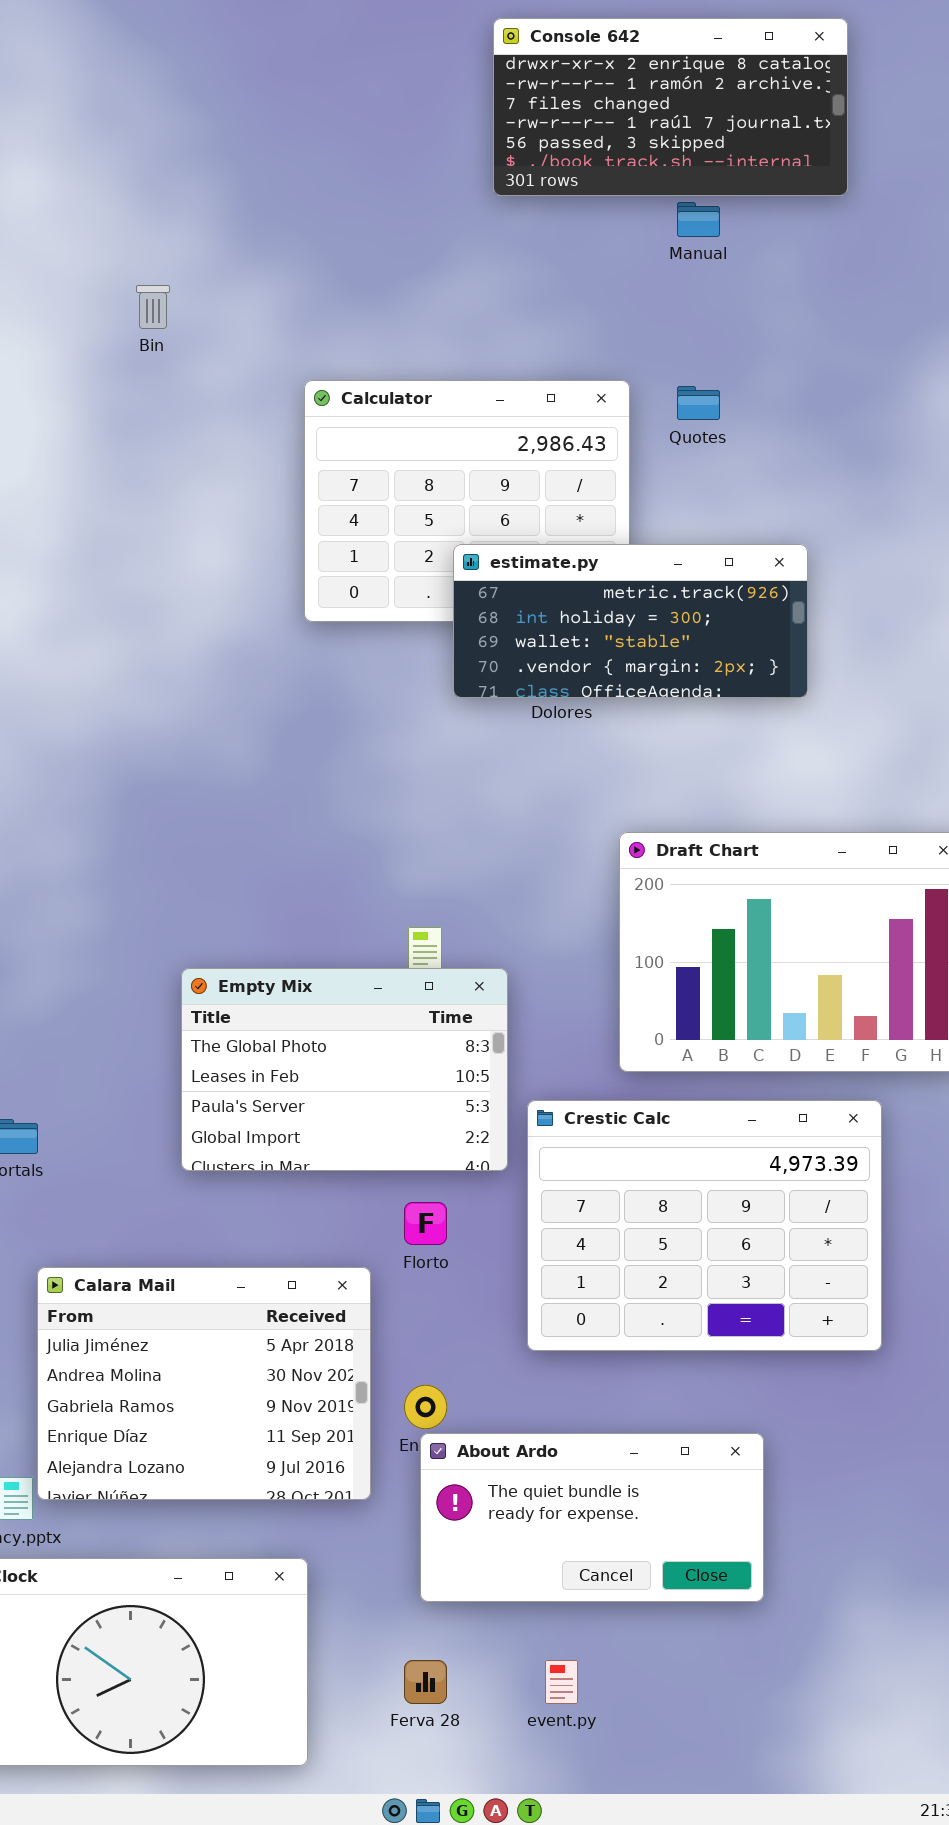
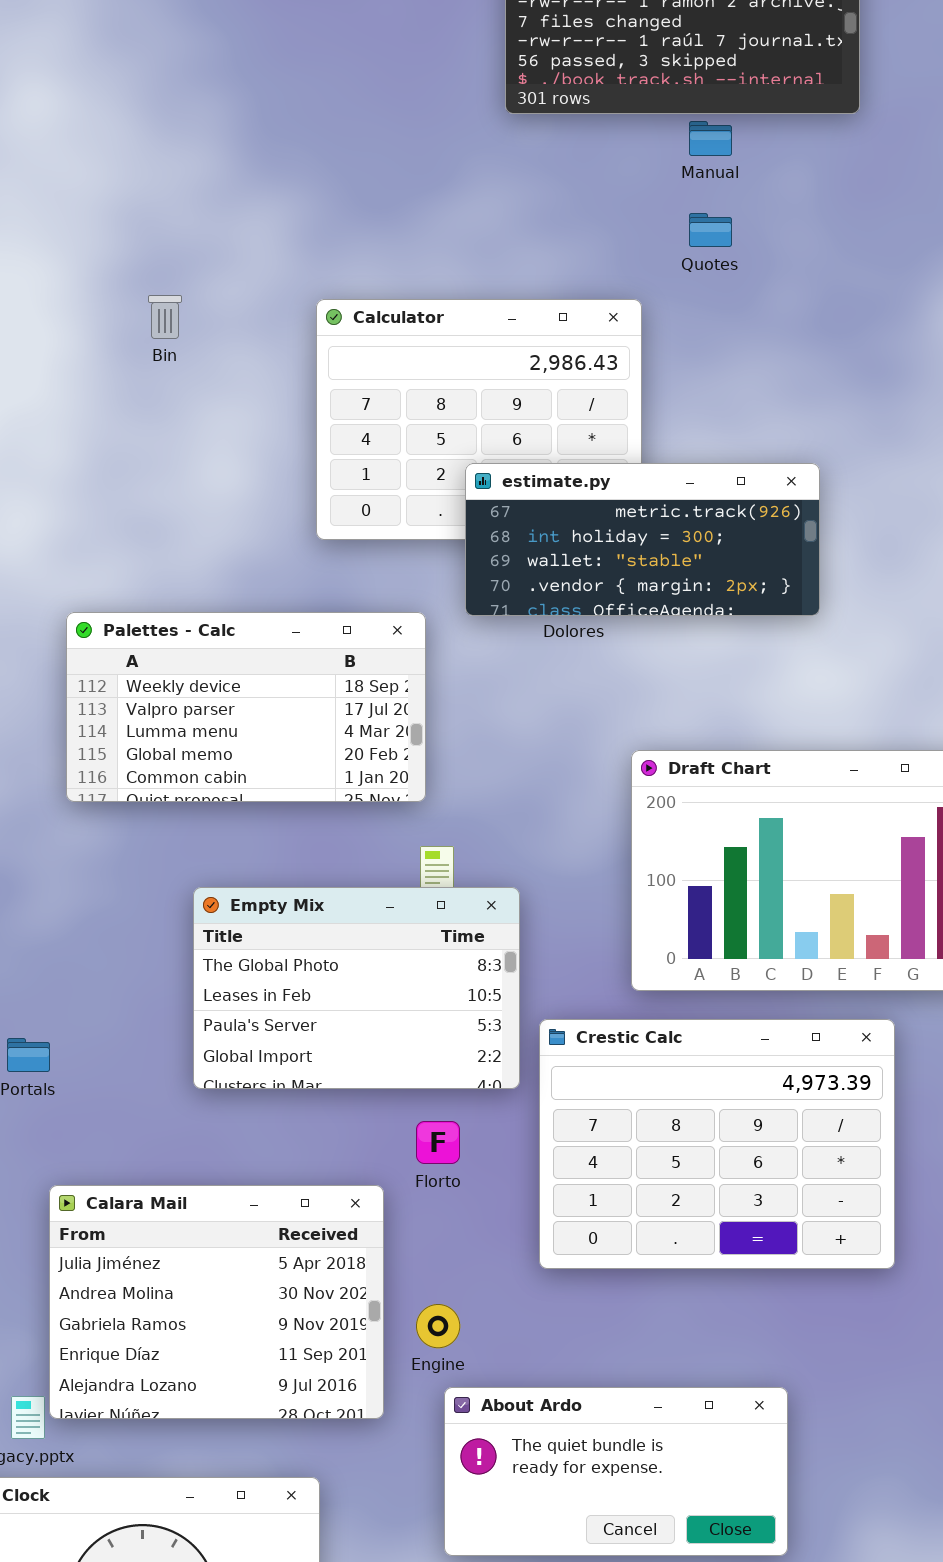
Bin: [136,285,170,329] -> [148,295,182,339], moved
Quotes: [677,386,720,420] -> [689,213,732,247], moved
Palettes - Calc: none -> [66,612,426,802], opened
About Ardo: [420,1433,764,1602] -> [444,1387,788,1556], moved

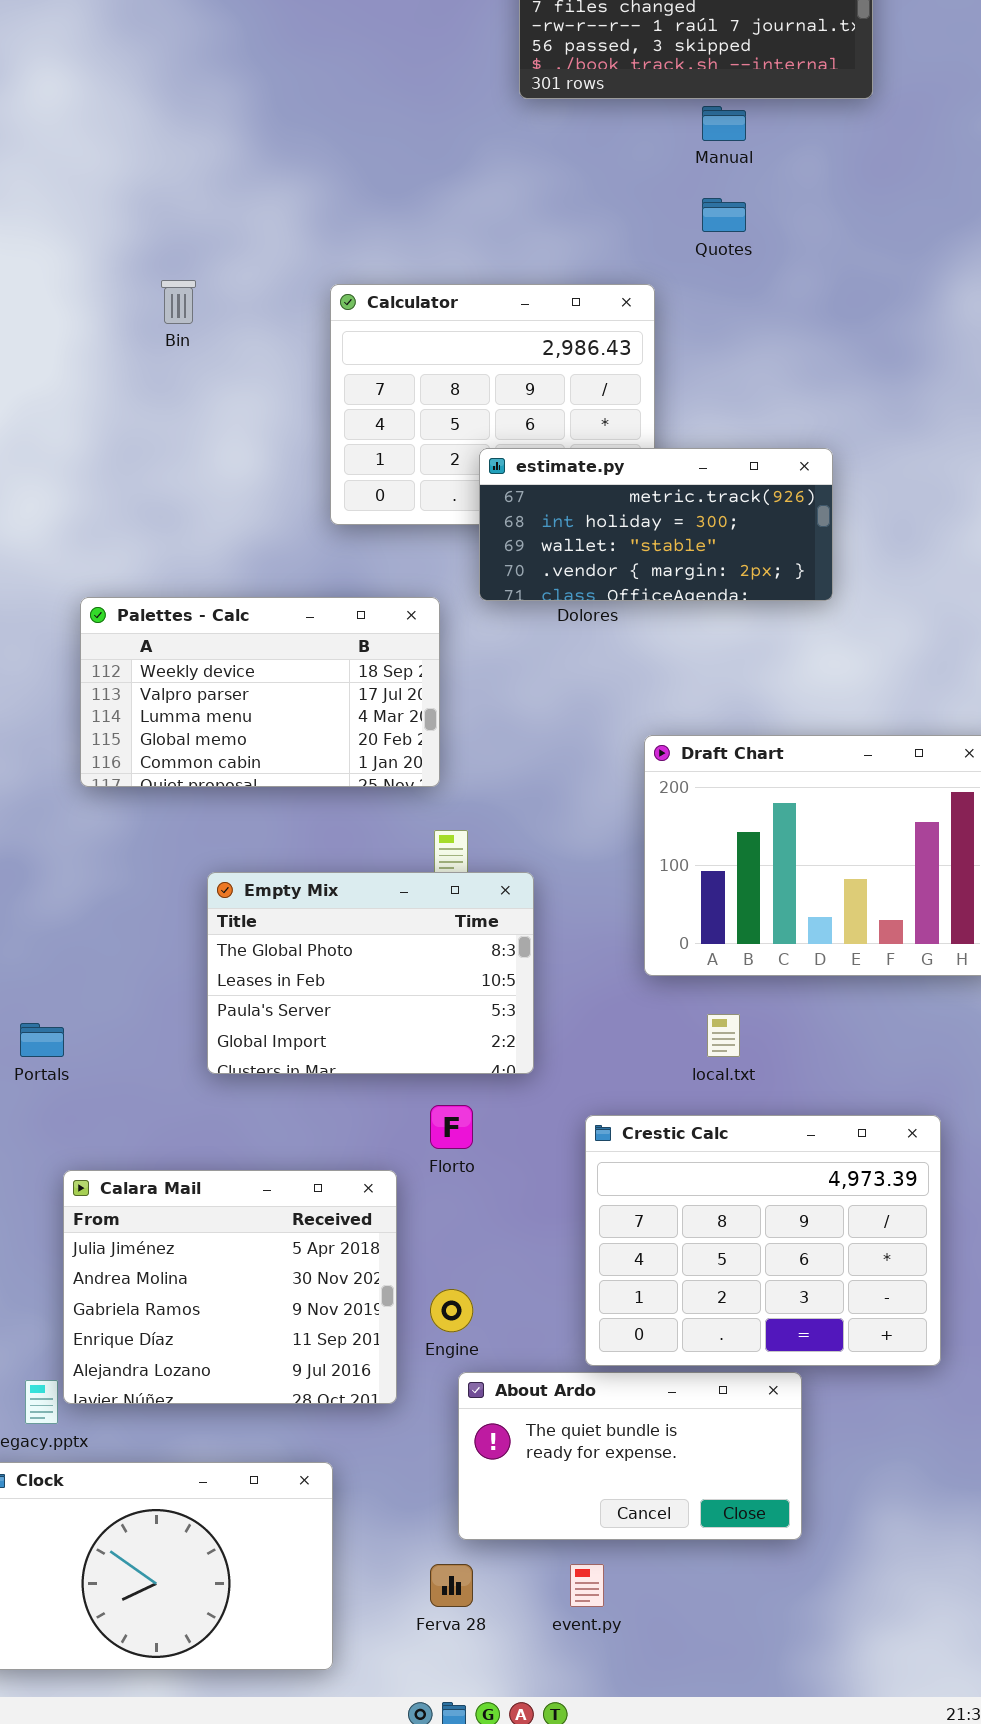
Crestic Calc: [539,1019,895,1269] -> [585,1115,941,1366], moved

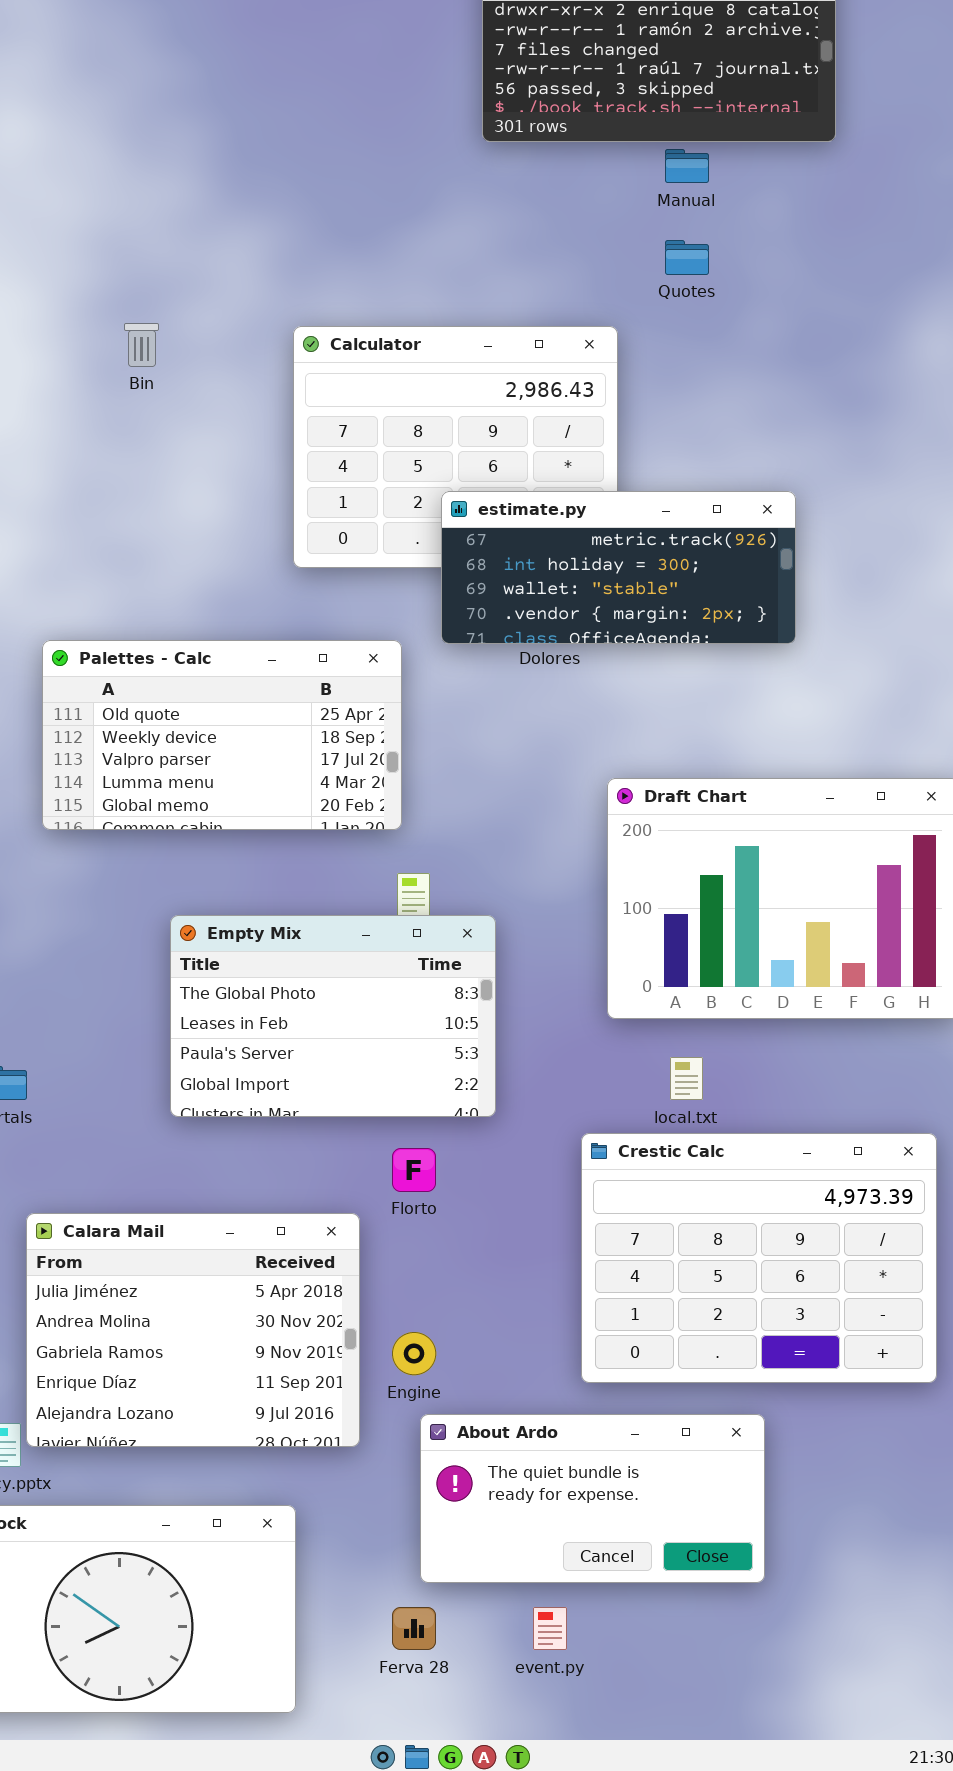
Palettes - Calc: [80,597,440,787] -> [42,640,402,830], scrolled up 1 row
Crestic Calc: [585,1115,941,1366] -> [581,1133,937,1383], moved

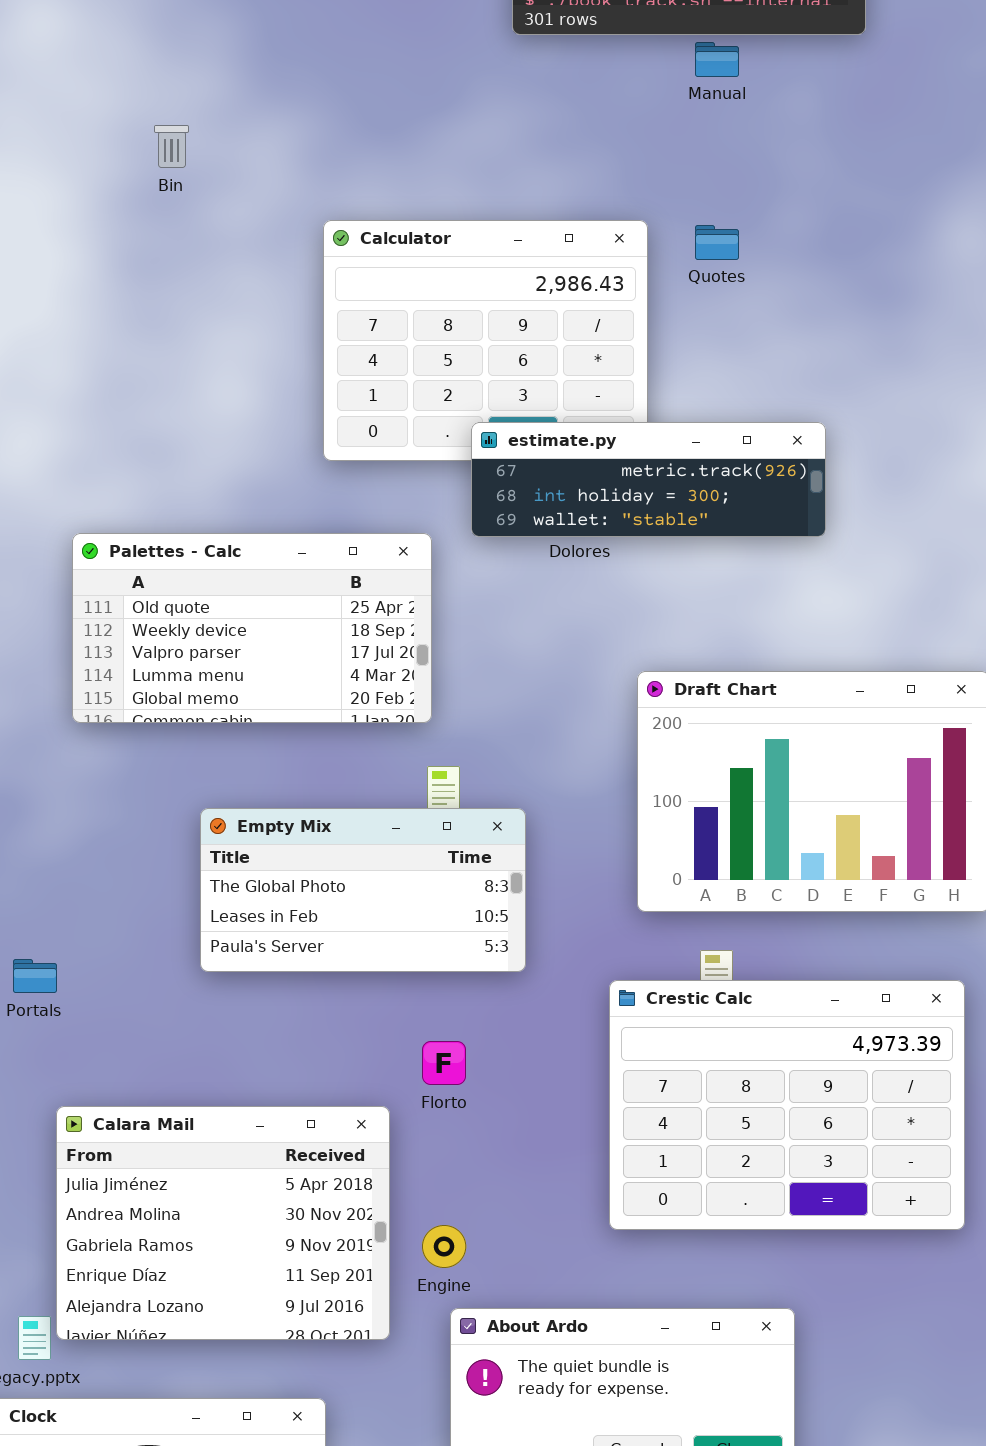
Quotes: [665,240,709,275] -> [695,225,739,260], moved
Bin: [124,323,159,367] -> [154,125,189,168], moved
estimate.py: [441,491,796,644] -> [471,422,826,537], resized
Empty Mix: [170,915,496,1117] -> [200,808,526,972], resized
Crestic Calc: [581,1133,937,1383] -> [609,980,965,1230], moved

